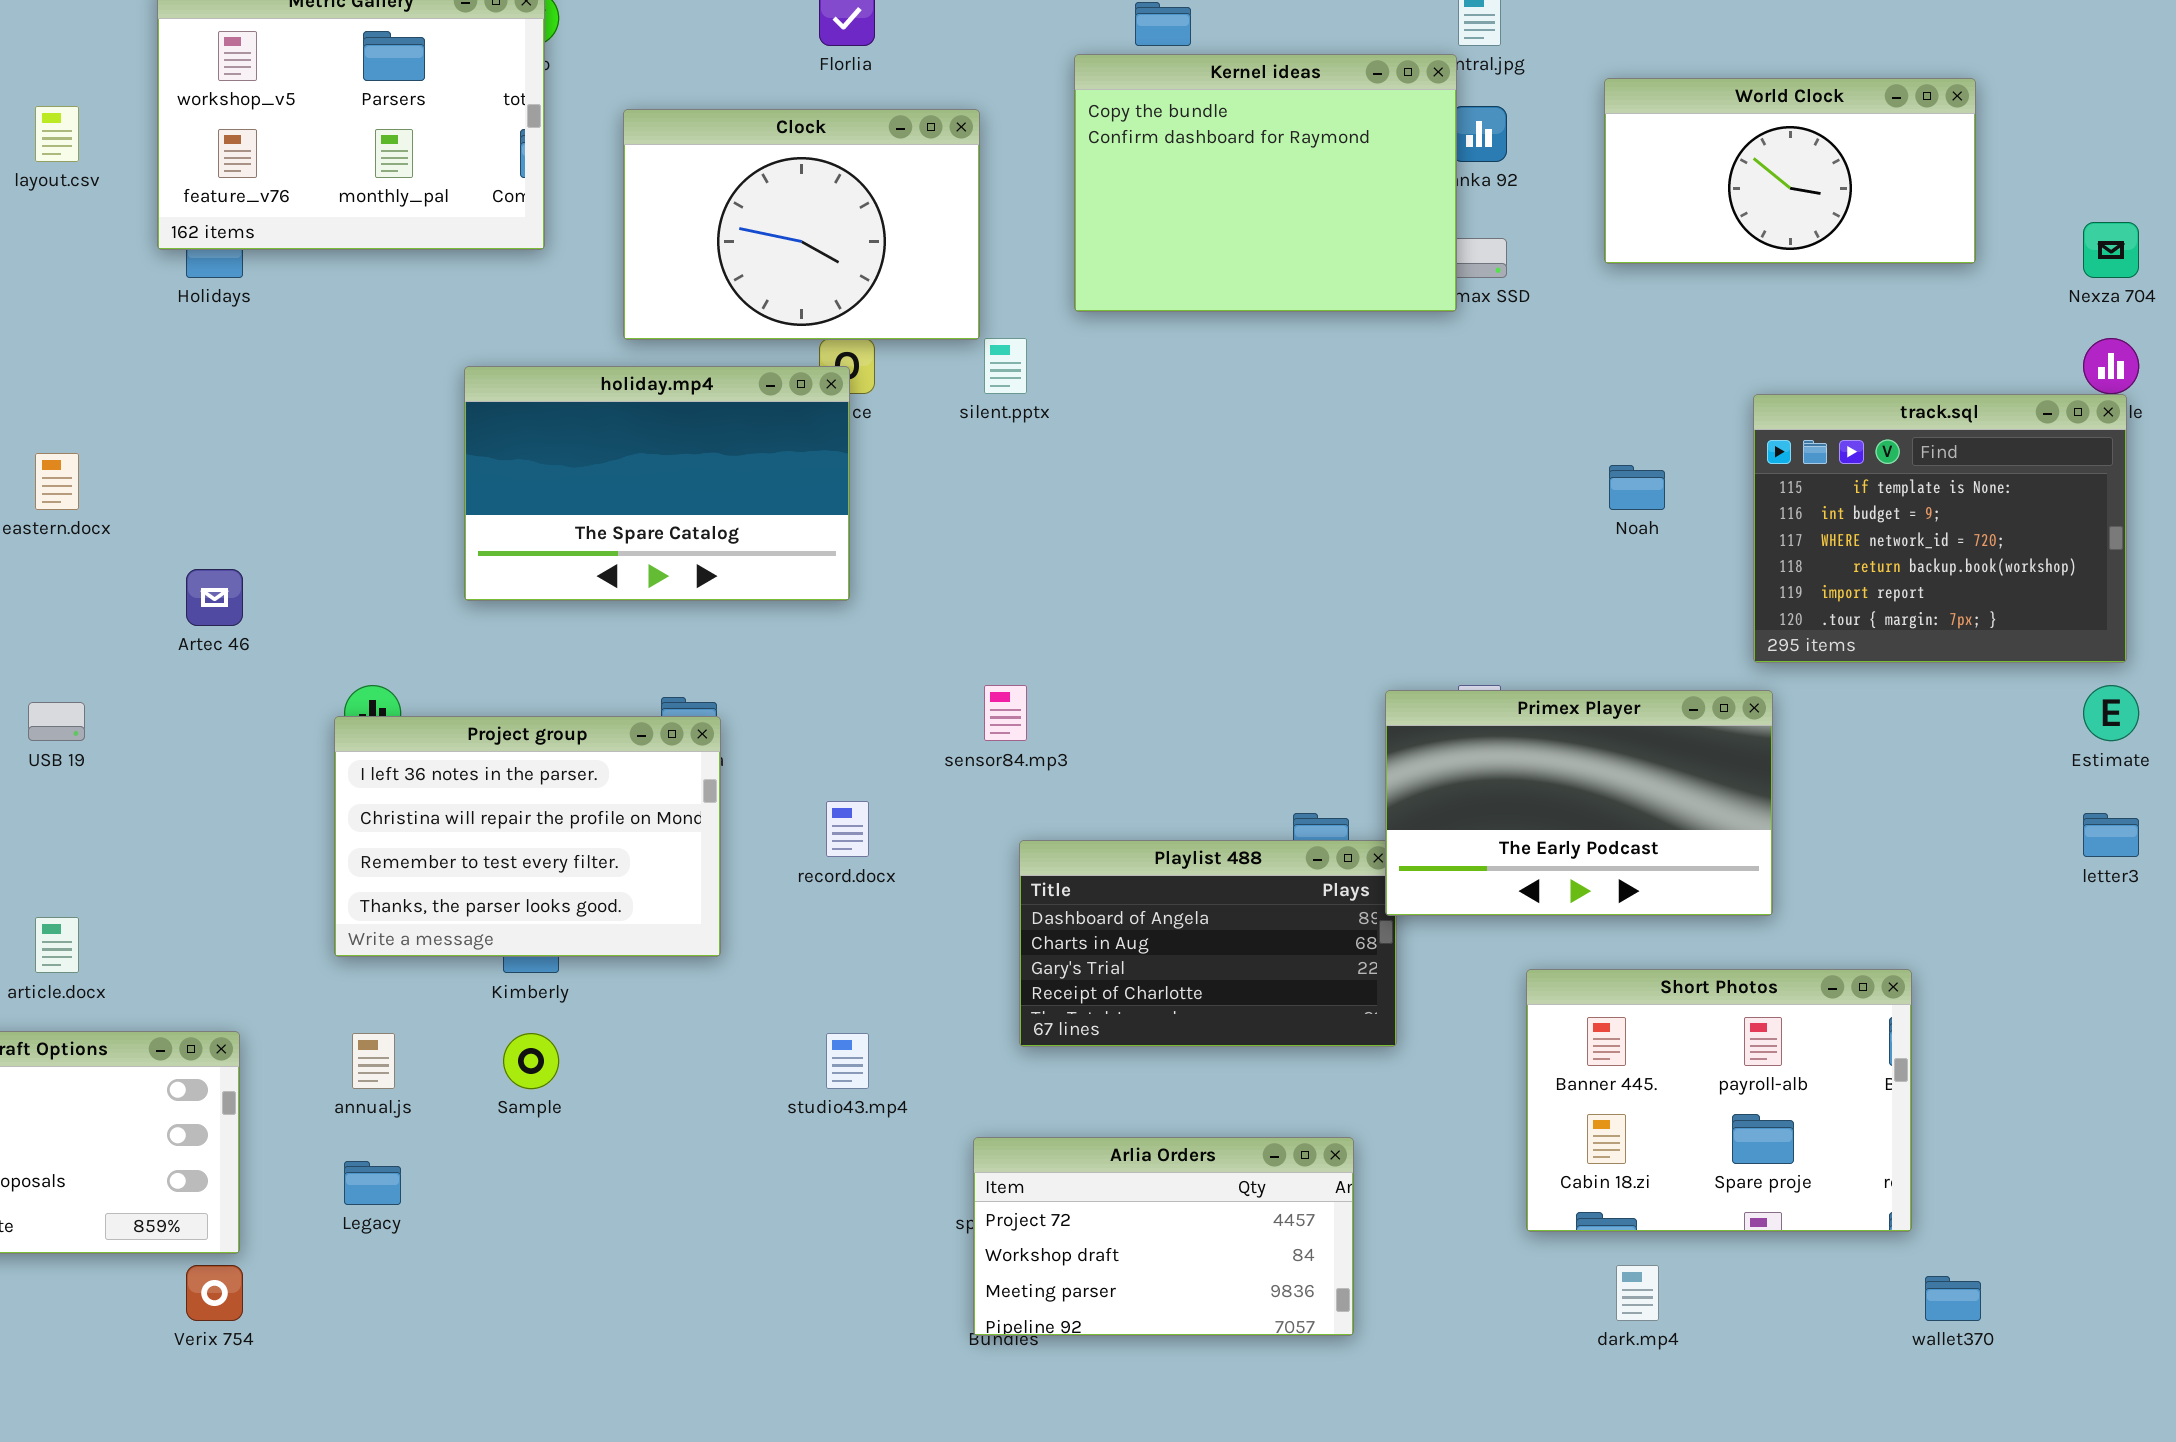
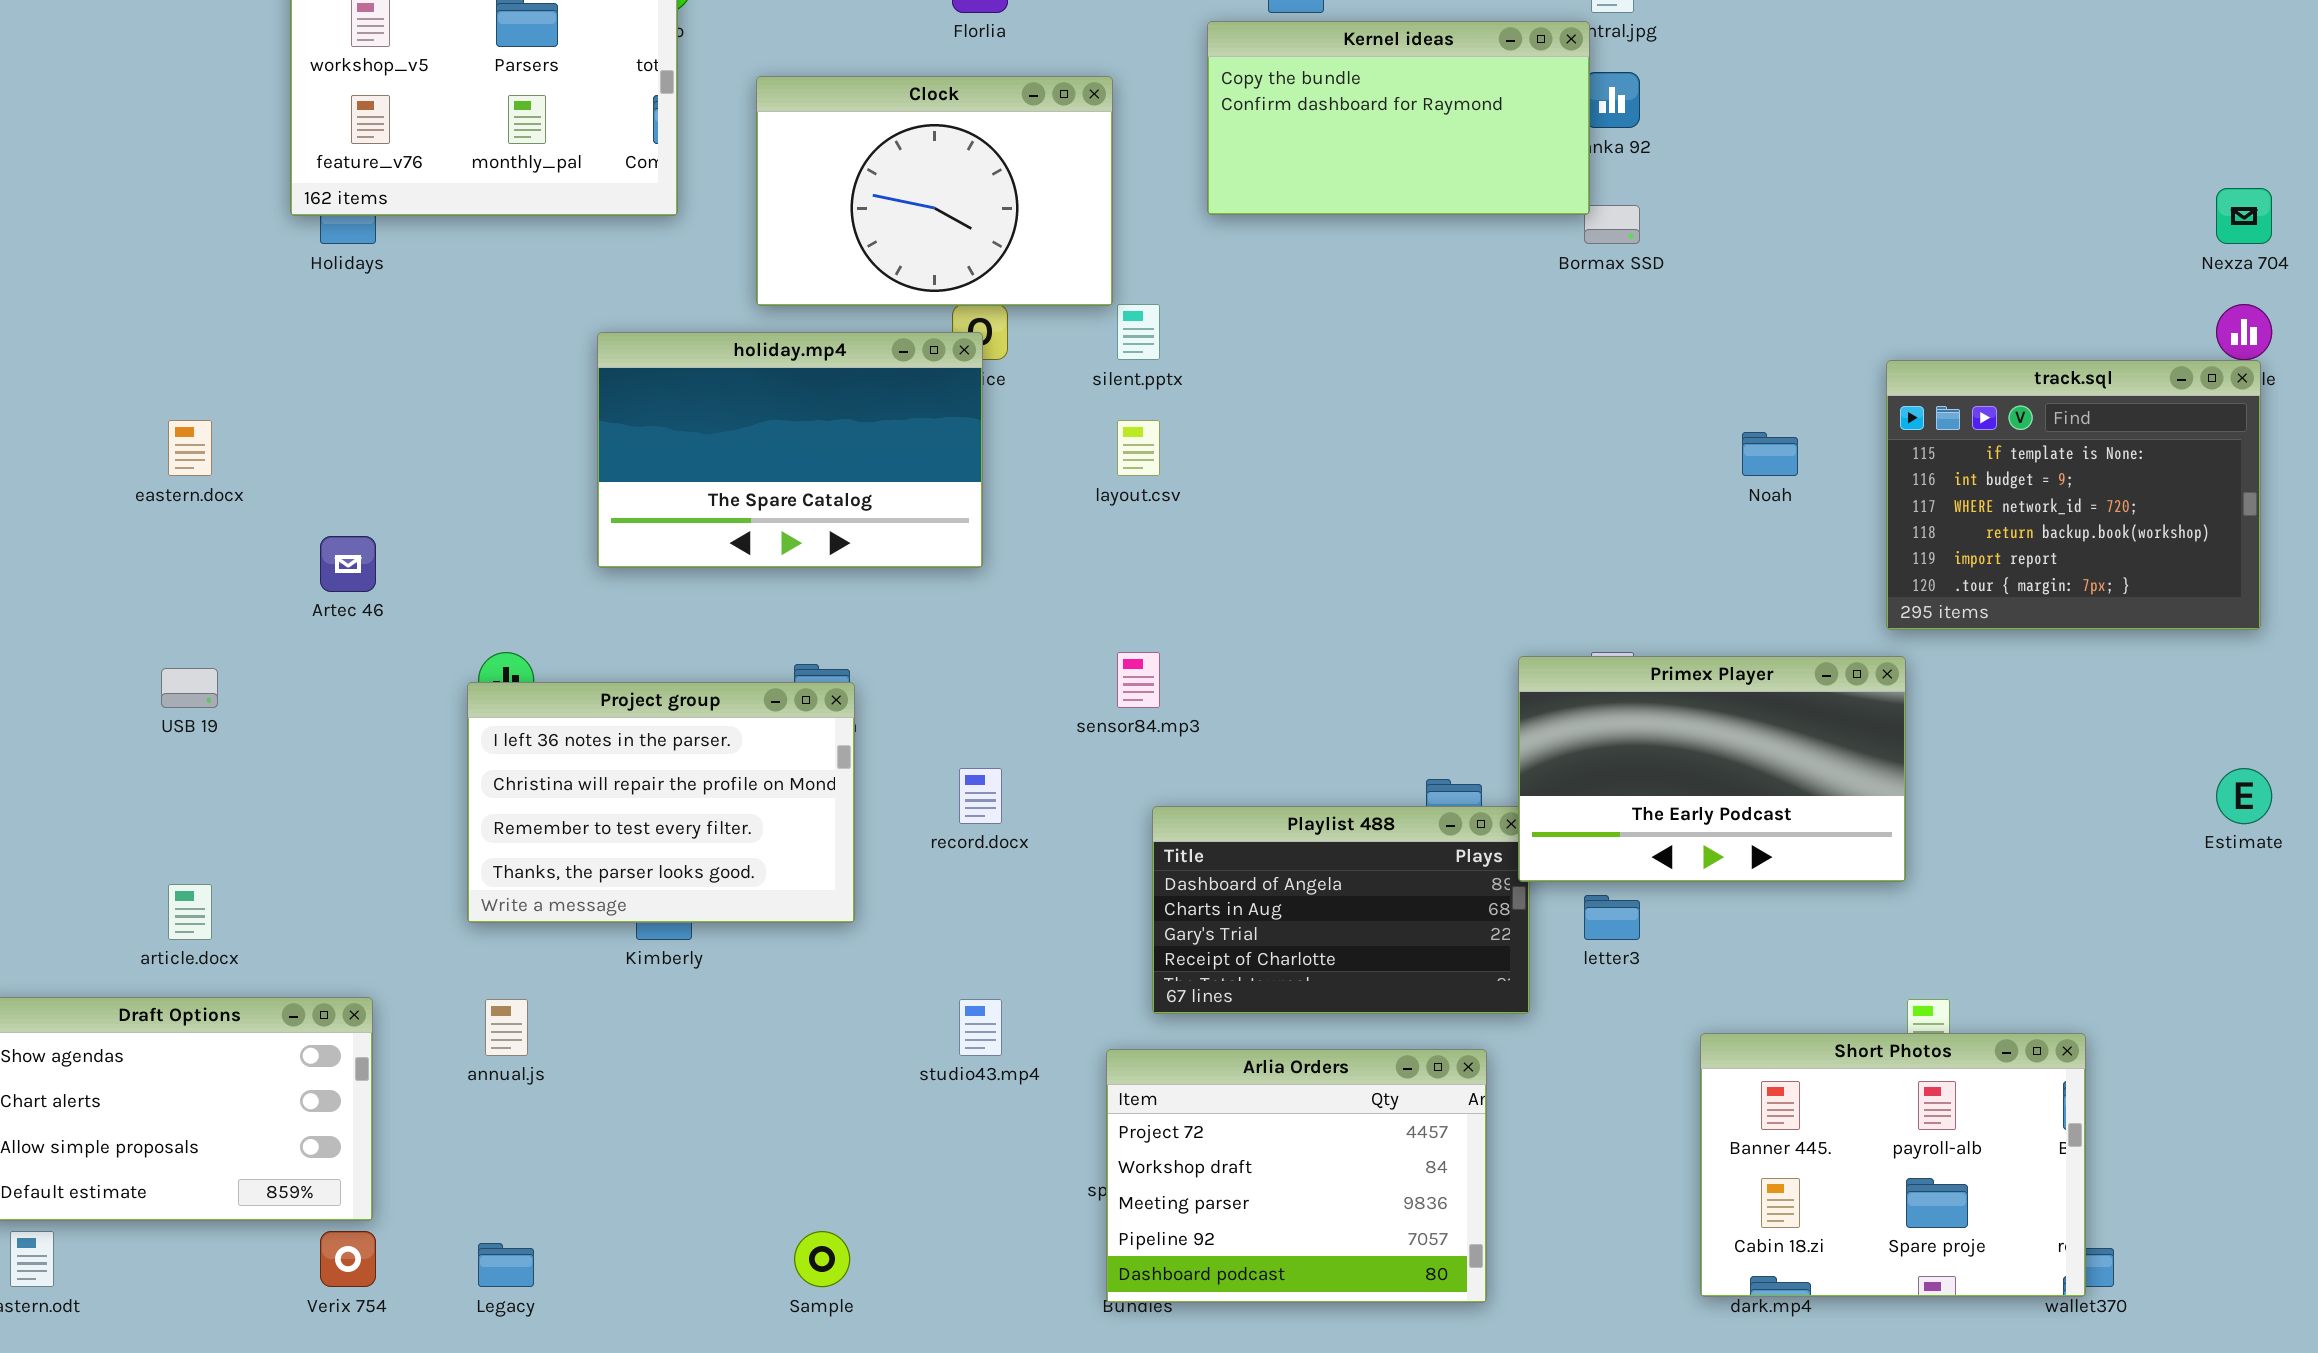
Kernel ideas: [1074,54,1457,312] -> [1207,21,1590,215], resized
World Clock: [1604,78,1976,264] -> none, closed
layout.csv: [35,106,79,162] -> [1117,420,1160,476], moved
Estimate: [2083,685,2139,741] -> [2216,768,2272,824], moved
letter3: [2083,813,2139,857] -> [1584,895,1640,940], moved
Short Photos: [1526,969,1912,1232] -> [1700,1033,2086,1297], moved
Sample: [503,1033,559,1089] -> [794,1231,850,1287], moved
Arlia Orders: [973,1137,1354,1336] -> [1106,1049,1487,1303], resized
Legacy: [344,1161,401,1205] -> [478,1243,534,1287], moved

